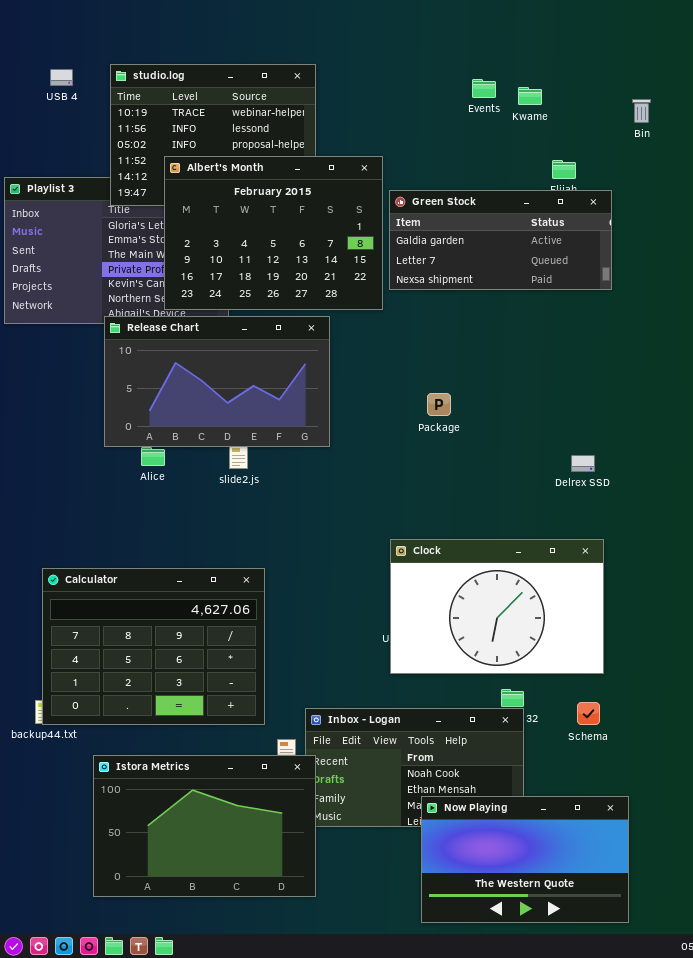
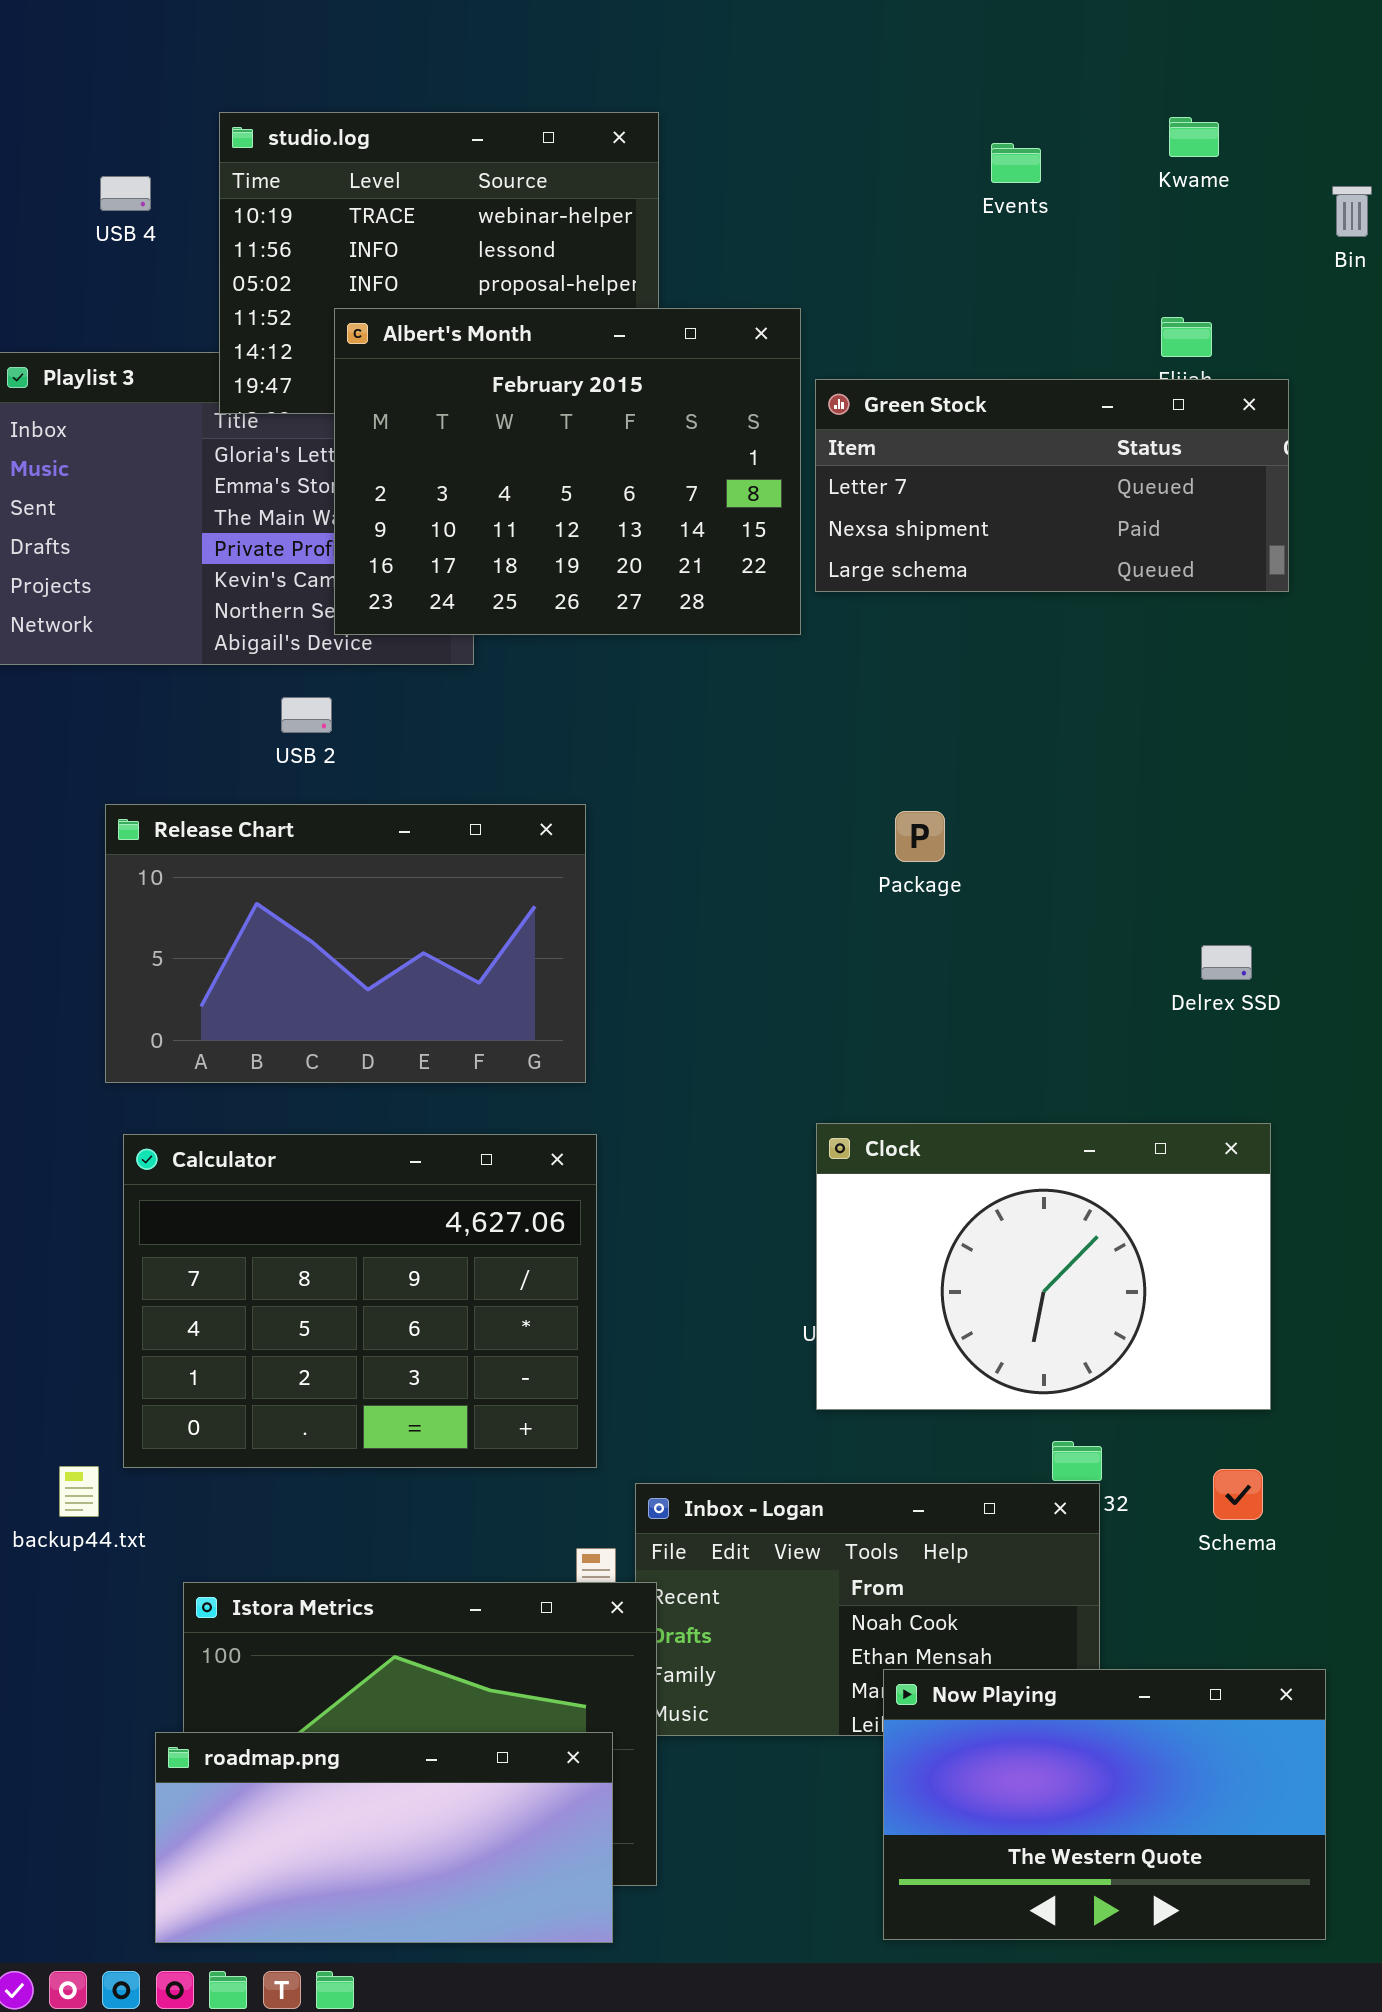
USB 4: [50,69,73,86] -> [100,176,151,211], moved
Kwame: [518,87,542,105] -> [1169,117,1219,157], moved
Green Stock: [389,190,612,290] -> [815,379,1289,592], scrolled down 1 row
Release Chart: [104,316,330,447] -> [105,804,586,1083], moved
Calculator: [42,568,265,725] -> [123,1134,597,1468], moved
roadmap.png: none -> [155,1732,613,1943], opened

